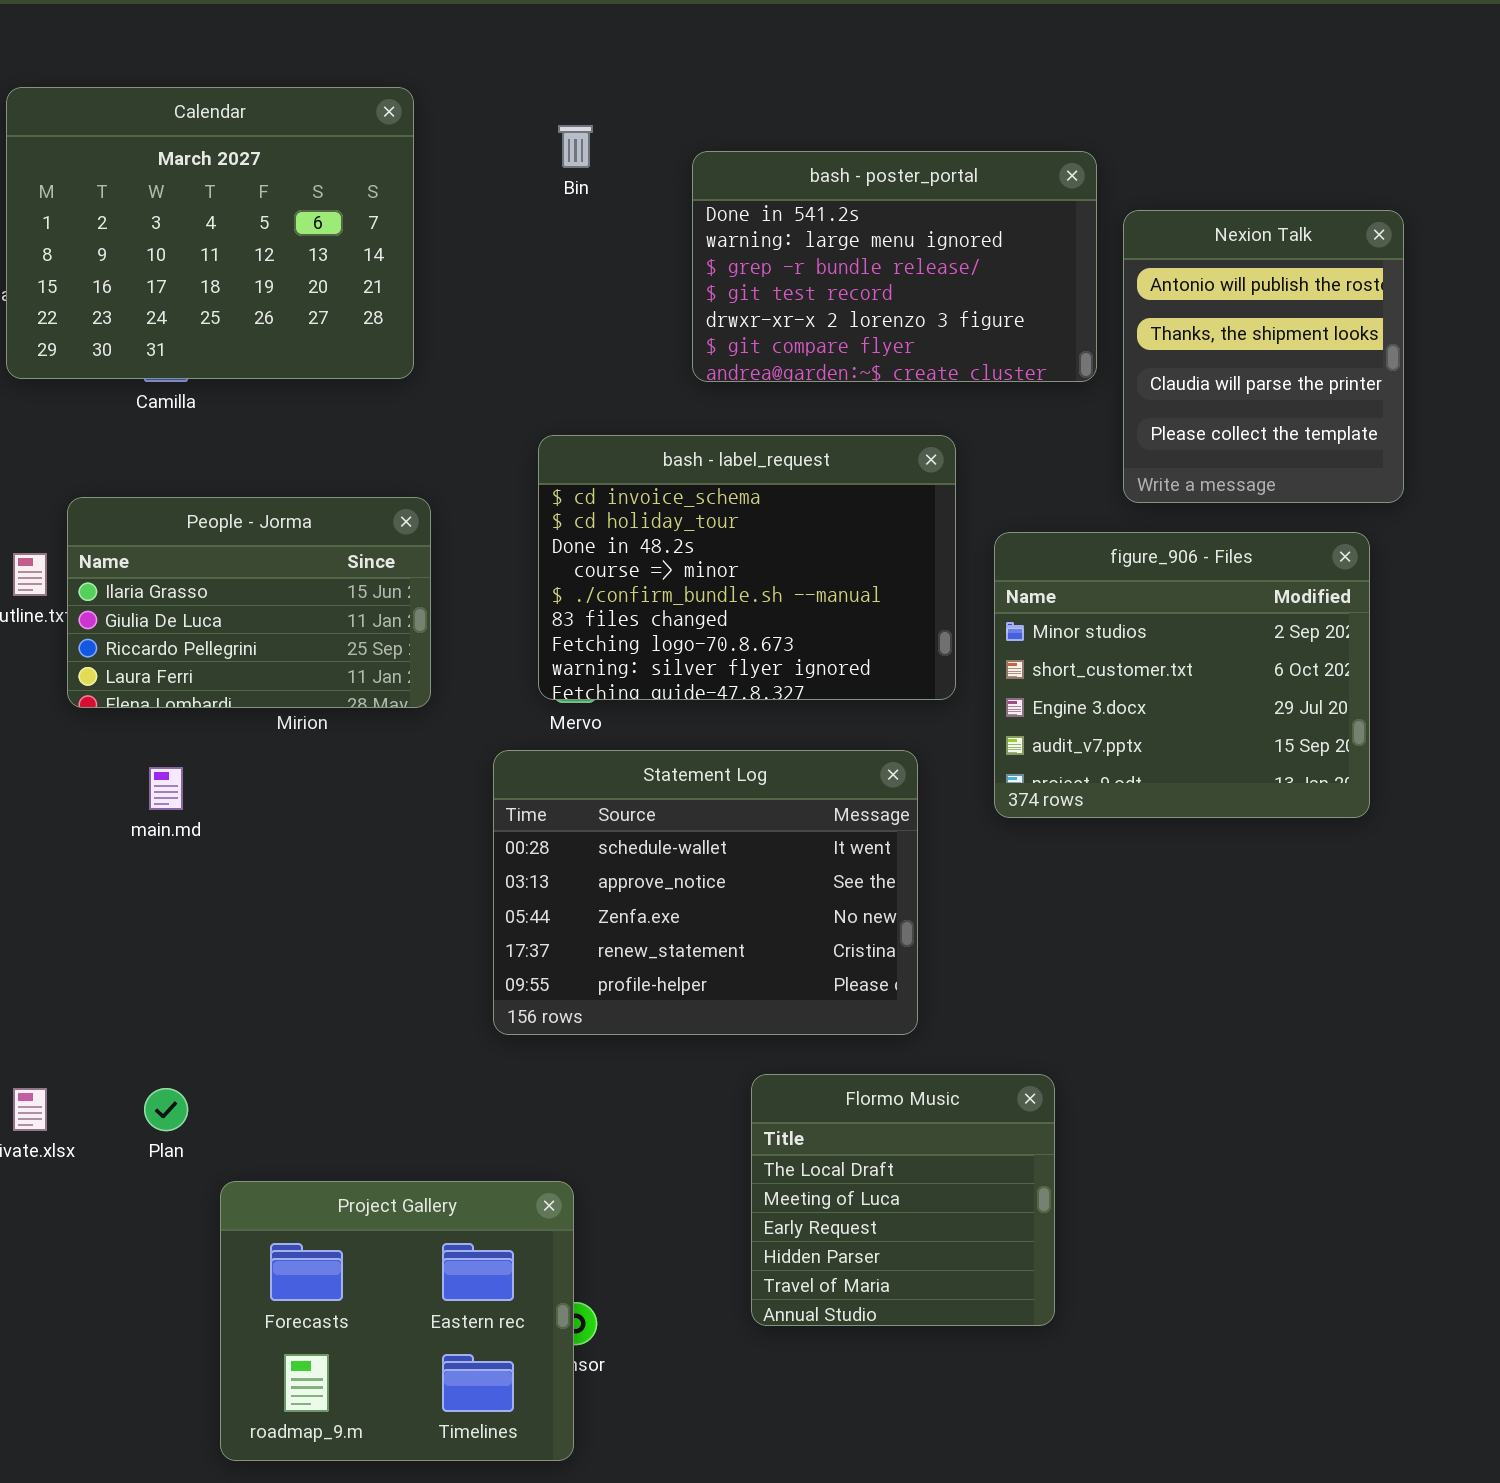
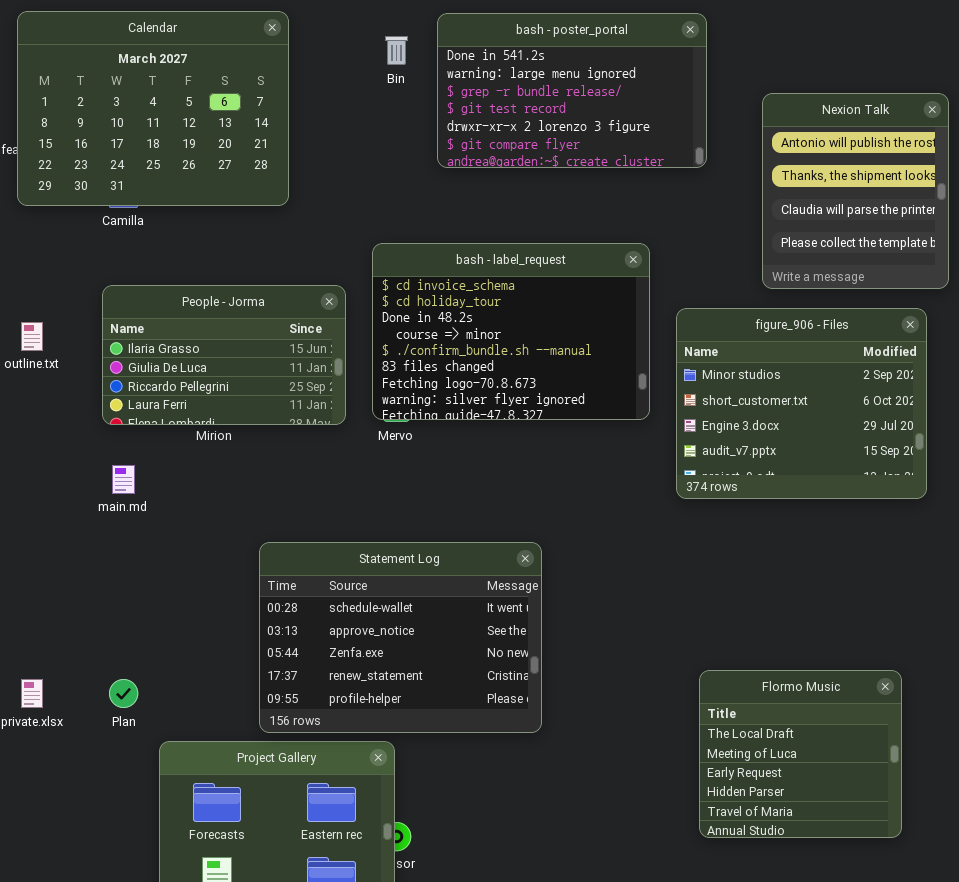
bash - poster_portal: [692,151,1097,382] -> [437,13,707,168], moved
People - Jorma: [67,497,431,708] -> [102,285,346,425], moved
Statement Log: [493,750,918,1035] -> [259,542,542,733], moved
Flormo Music: [751,1074,1055,1326] -> [699,670,902,838], moved

